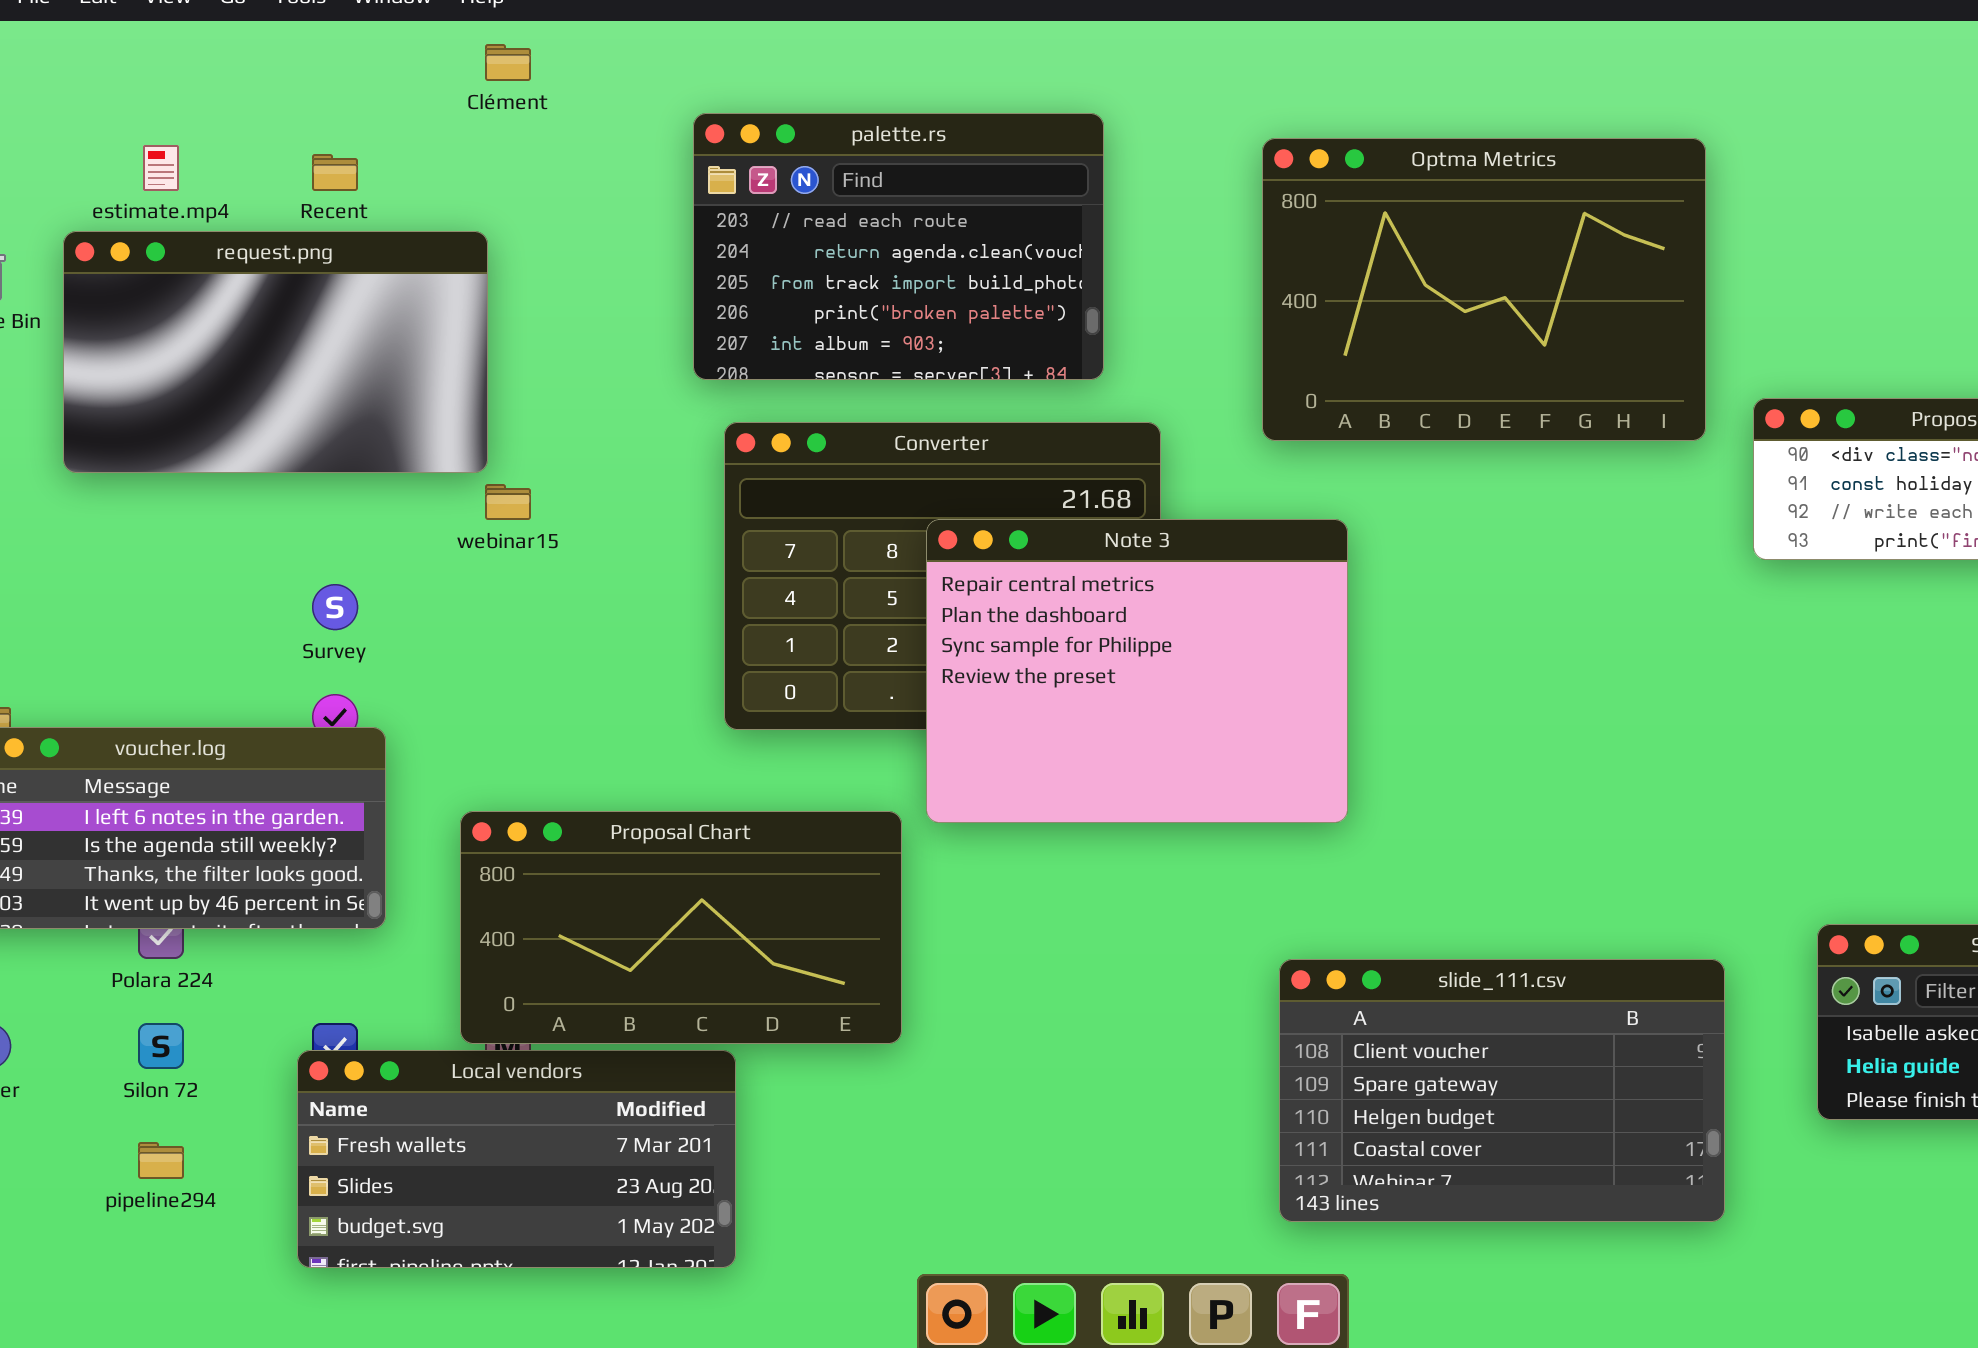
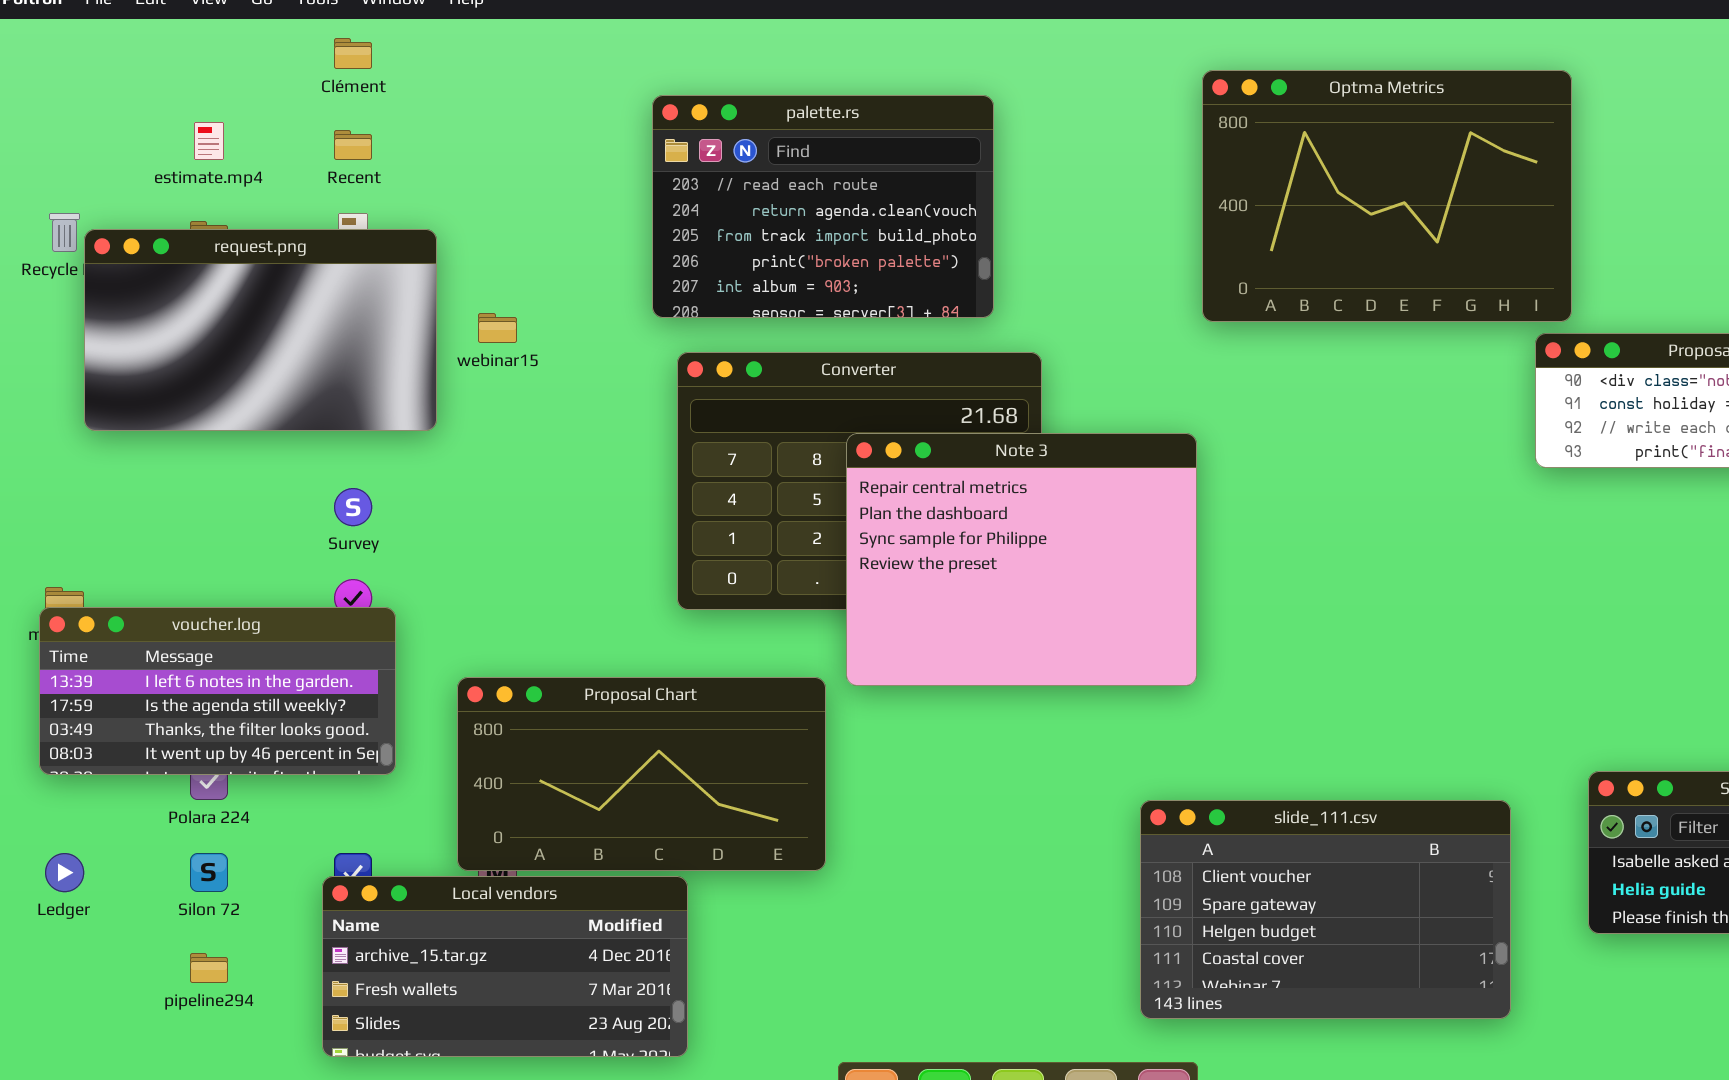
Clément: [485,44,531,81] -> [334,38,372,69], moved
Optma Metrics: [1262,138,1706,441] -> [1202,70,1572,322], moved
request.png: [63,231,488,473] -> [84,229,437,431], moved
webinar15: [485,484,531,520] -> [478,313,517,343], moved
Local vendors: [297,1050,736,1268] -> [322,876,688,1057], scrolled up 1 row

